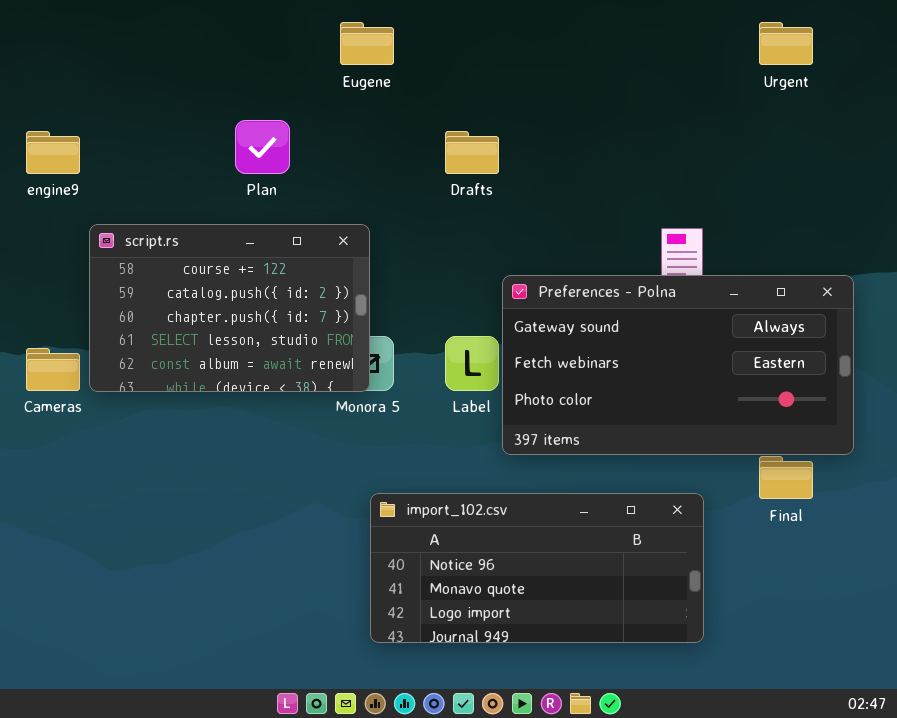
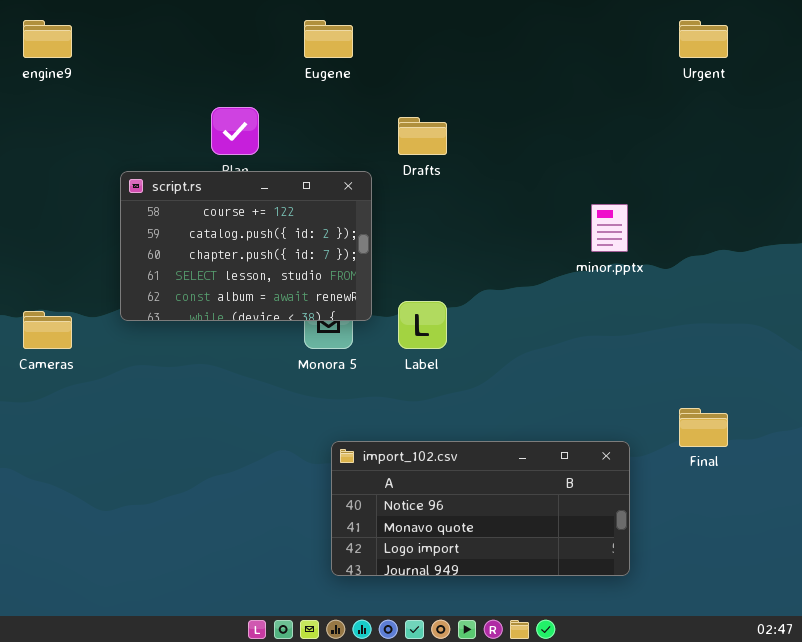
engine9: [26,131,80,174] -> [23,20,72,58], moved
script.rs: [89,224,370,392] -> [120,171,372,321], moved
Preferences - Polna: [502,275,854,455] -> none, closed

